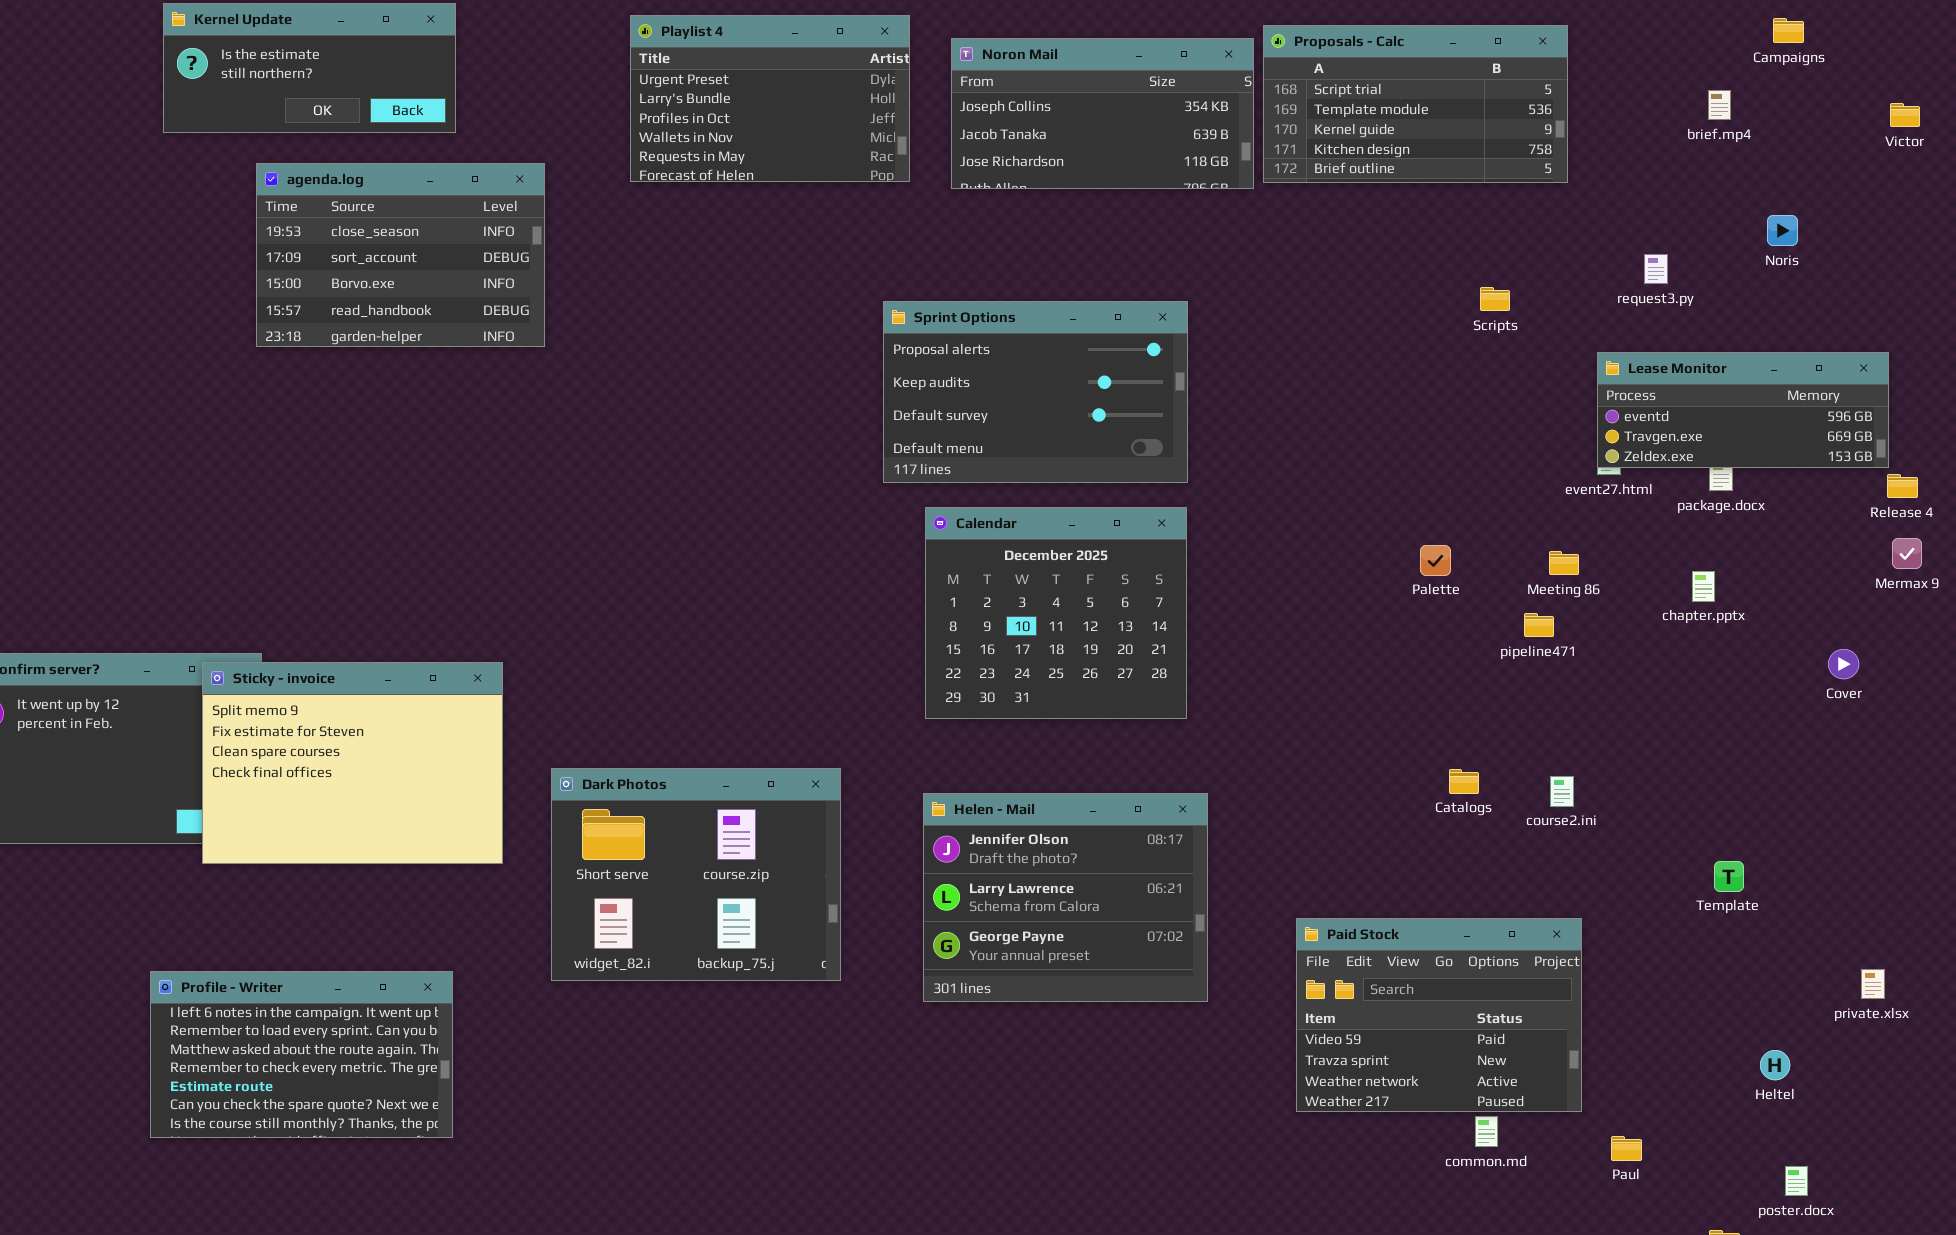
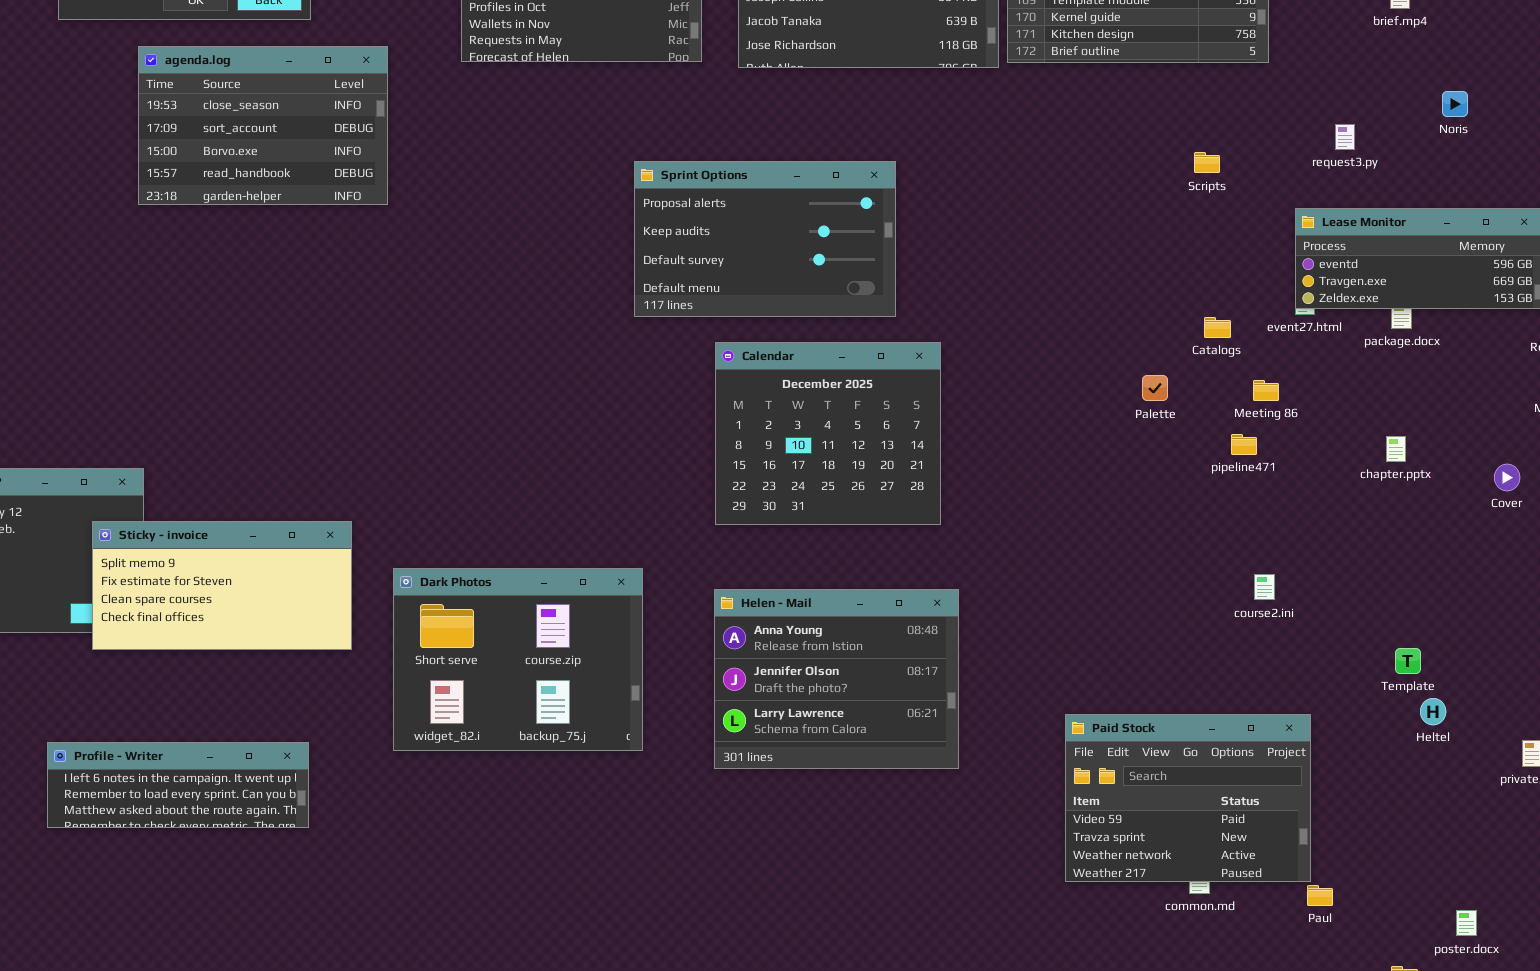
Sprint Options: [883,301,1188,483] -> [634,161,896,317], moved
chapter.pptx: [1692,571,1715,602] -> [1386,436,1406,462], moved
Sticky - invoice: [202,662,503,864] -> [92,521,352,650], resized
Catalogs: [1449,769,1479,794] -> [1204,317,1231,338], moved
Helen - Mail: [923,793,1208,1002] -> [714,589,959,769], scrolled up 1 row
Paid Stock: [1296,918,1582,1112] -> [1065,714,1311,882], moved
Profile - Writer: [150,971,453,1138] -> [47,742,309,828], resized
Heltel: [1760,1050,1790,1080] -> [1420,698,1446,725], moved

